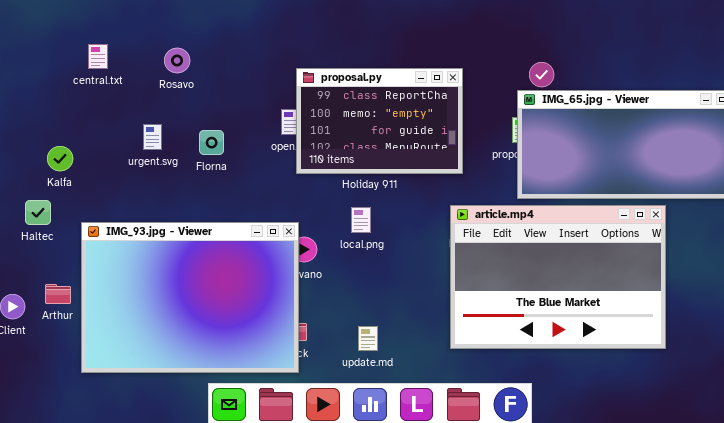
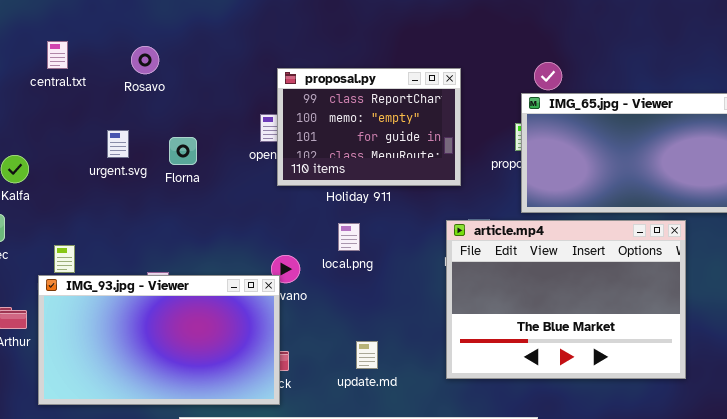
IMG_93.jpg - Viewer: [81,222,299,373] -> [38,275,280,405], resized
update.md: [358,326,378,351] -> [356,341,378,369], moved

